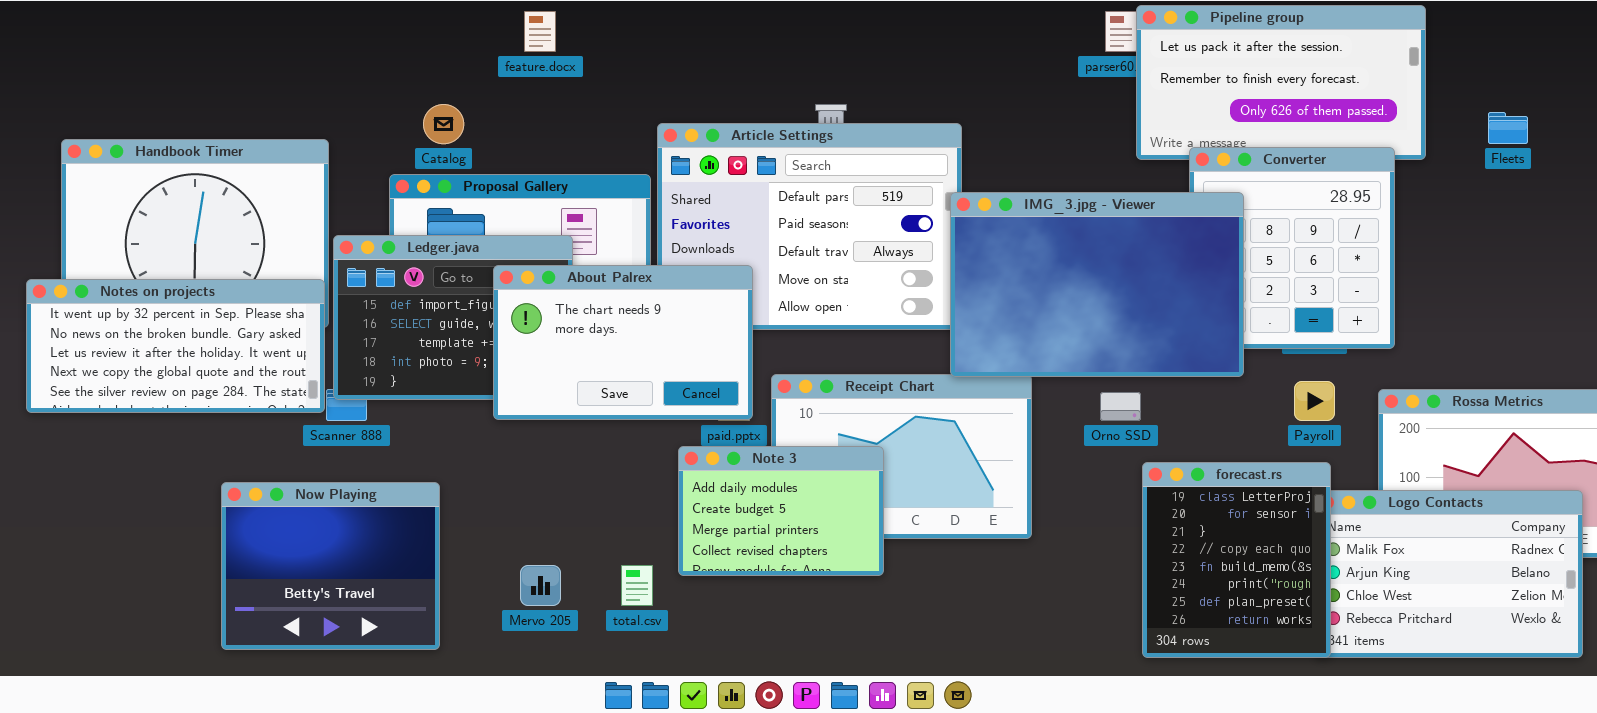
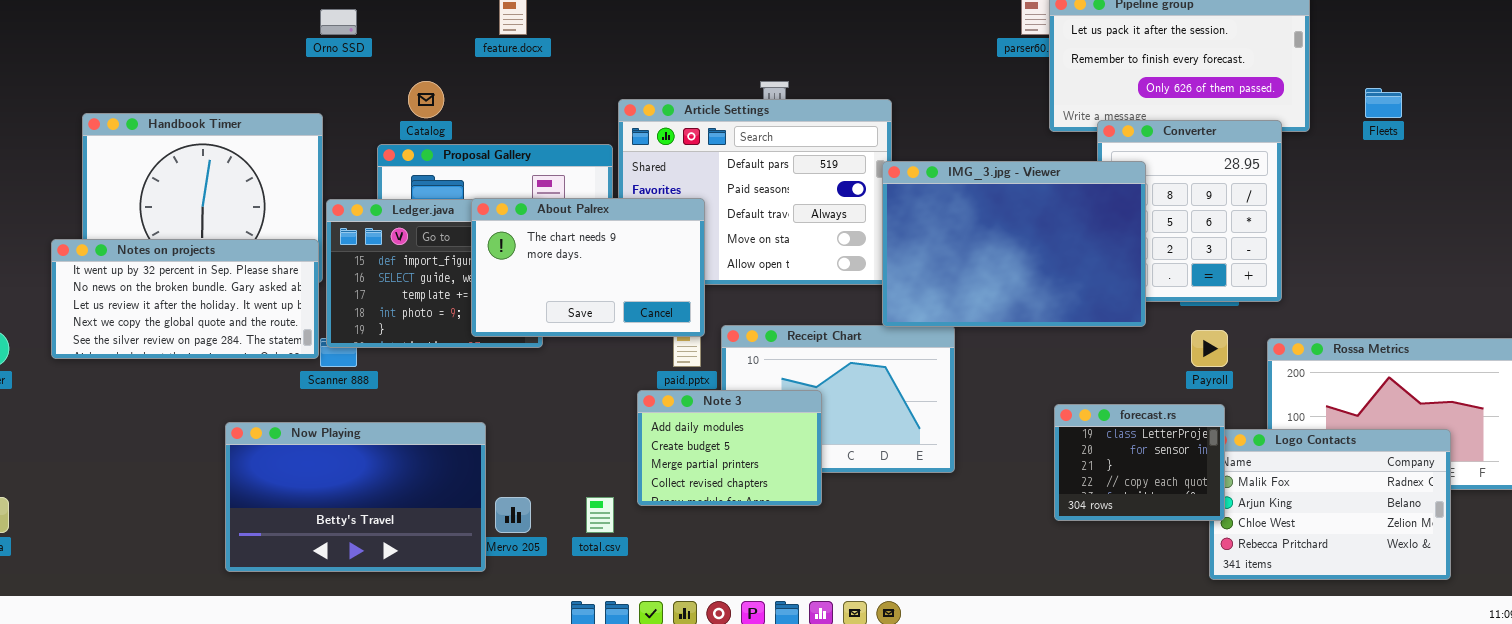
About Palrex: [493,265,753,420] -> [471,198,705,337], moved
Orno SSD: [1100,392,1141,421] -> [320,9,357,35], moved
forecast.rs: [1142,462,1331,658] -> [1054,404,1225,521], resized
Now Playing: [221,482,440,650] -> [225,422,486,572], resized

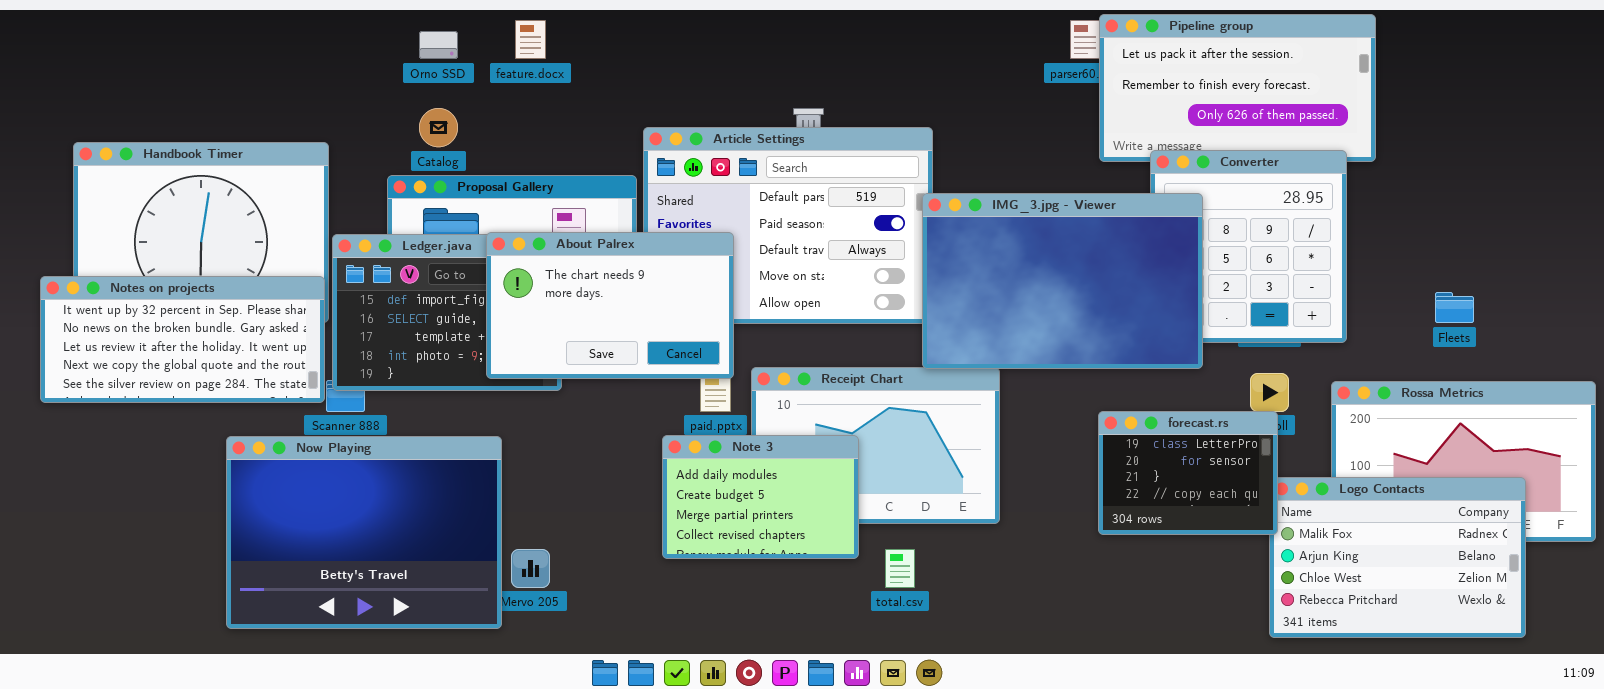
Orno SSD: [320,9,357,35] -> [419,31,458,59], moved
Fleets: [1365,88,1402,118] -> [1435,292,1474,323], moved
forecast.rs: [1054,404,1225,521] -> [1098,411,1278,535], moved
Now Playing: [225,422,486,572] -> [226,436,502,629], resized
total.csv: [586,497,614,533] -> [885,549,915,588], moved

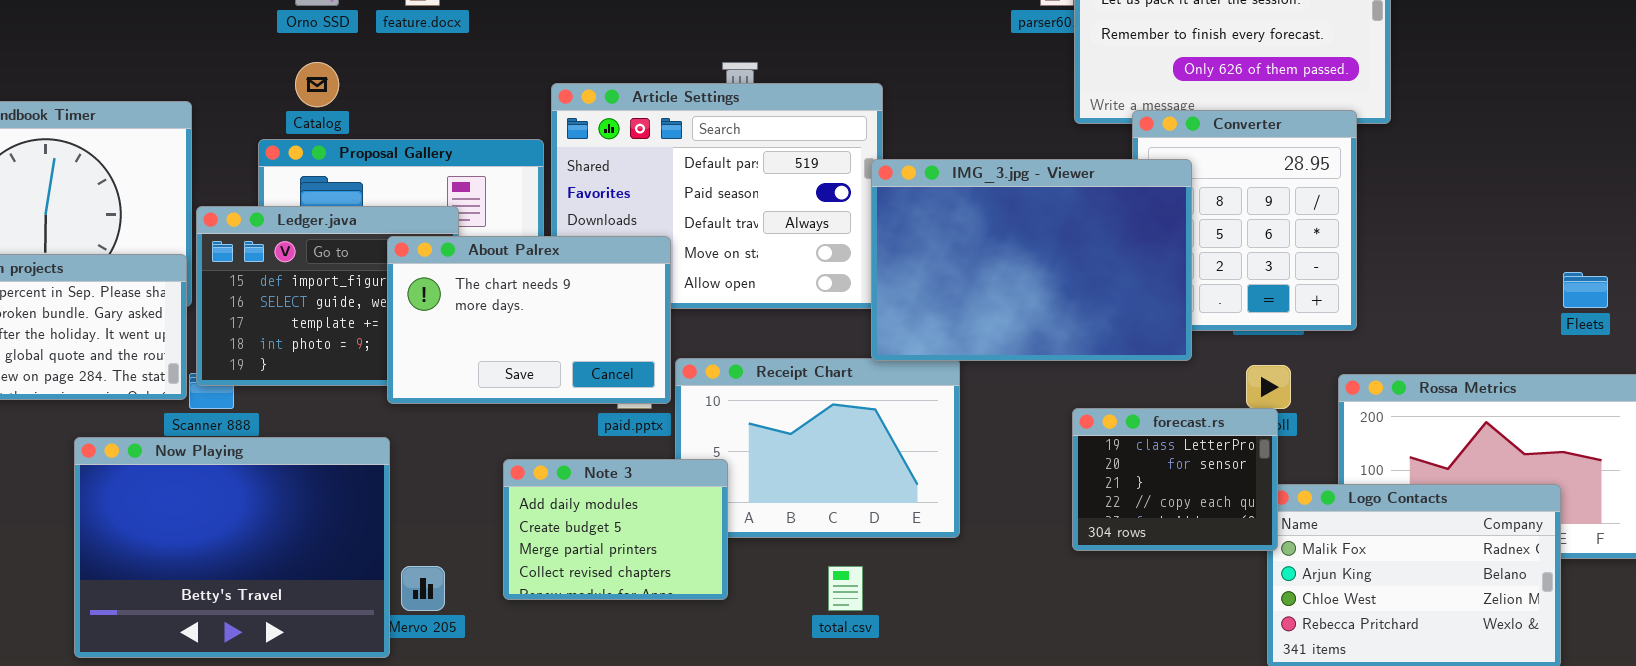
About Palrex: [486,232,734,379] -> [387,236,671,404], moved
Fleets: [1435,292,1474,323] -> [1563,272,1608,308], moved
Note 3: [662,435,859,559] -> [503,459,728,600], moved

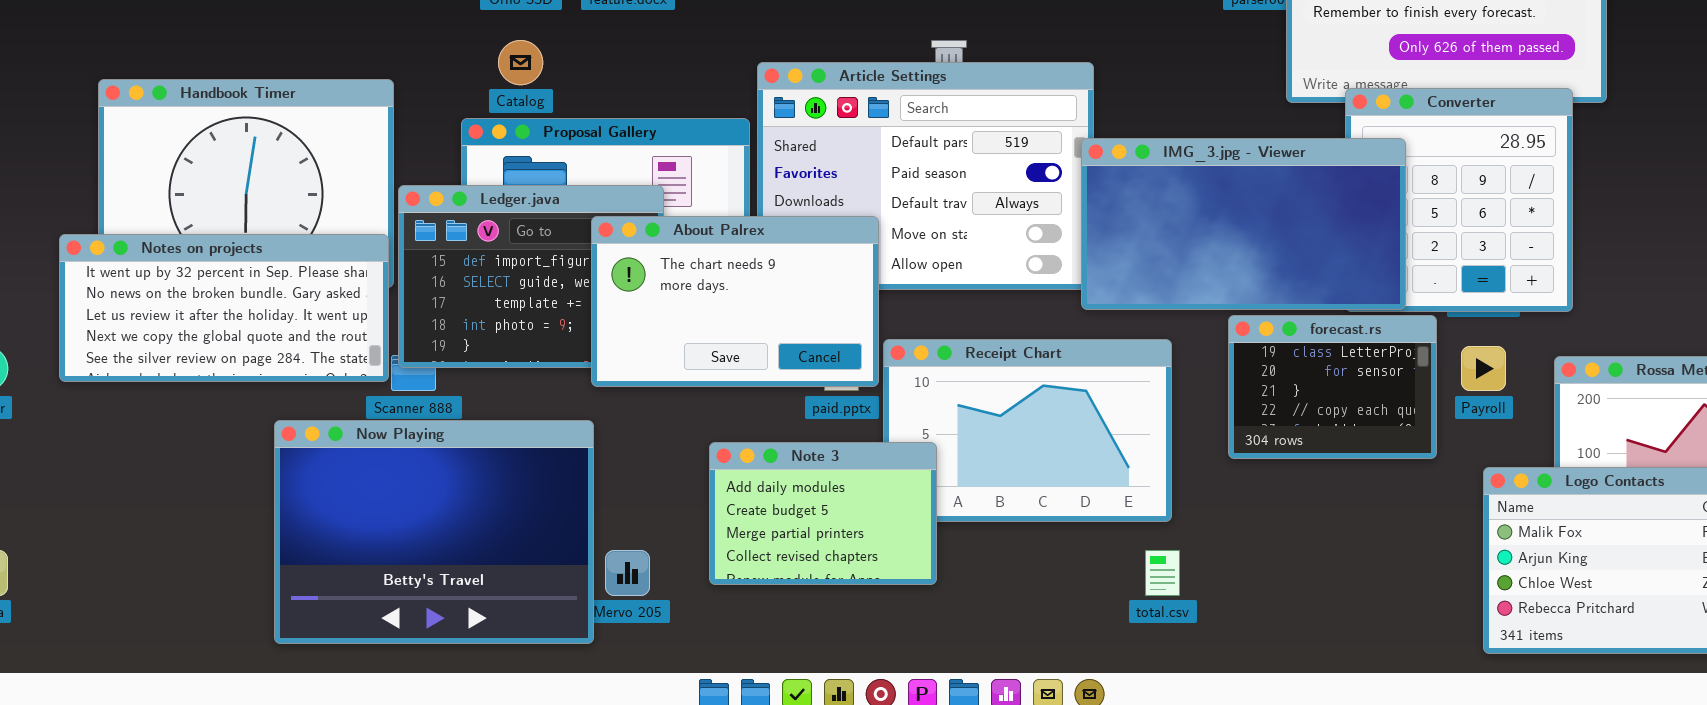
IMG_3.jpg - Viewer: [871,159,1192,361] -> [1081,138,1406,310], resized
forecast.rs: [1072,408,1278,551] -> [1228,315,1437,459], moved
total.csv: [828,566,863,611] -> [1145,550,1180,596], moved

